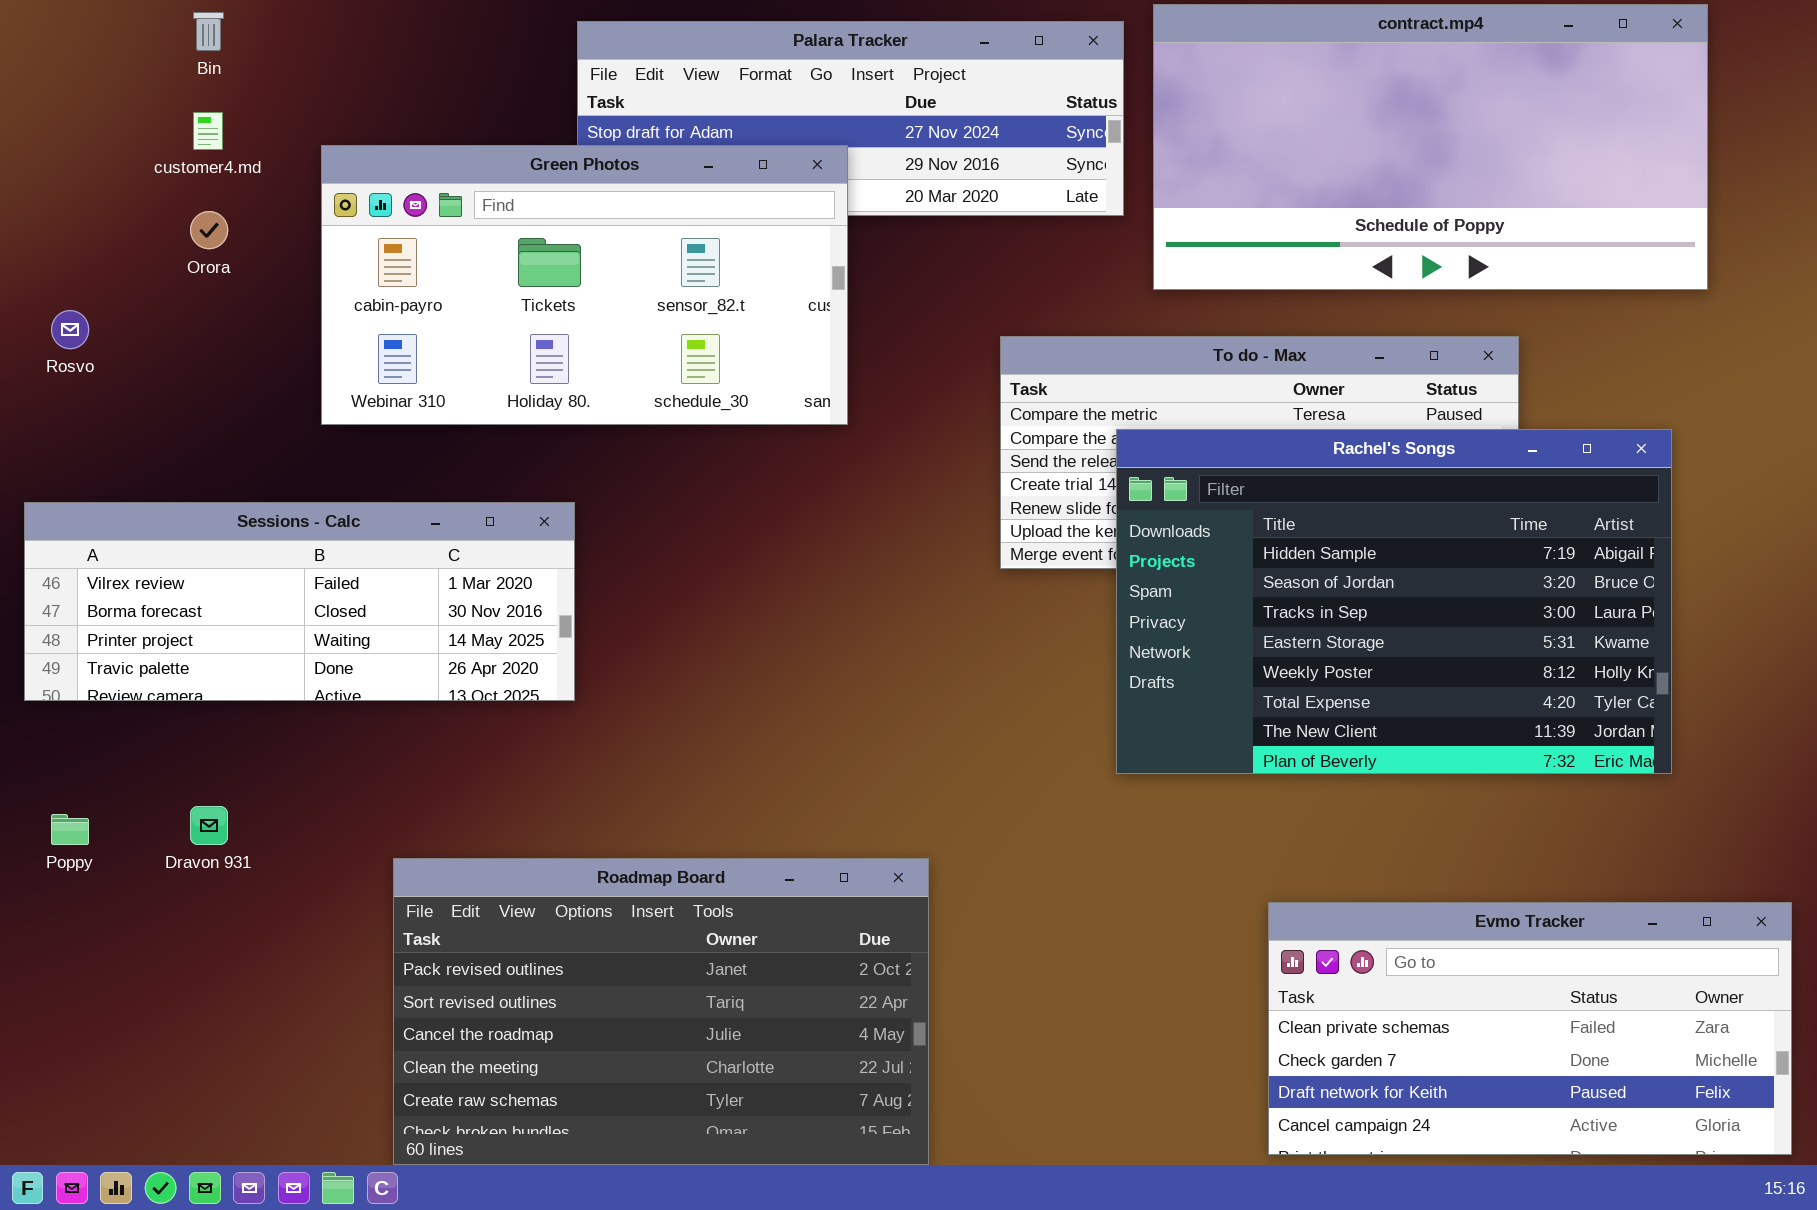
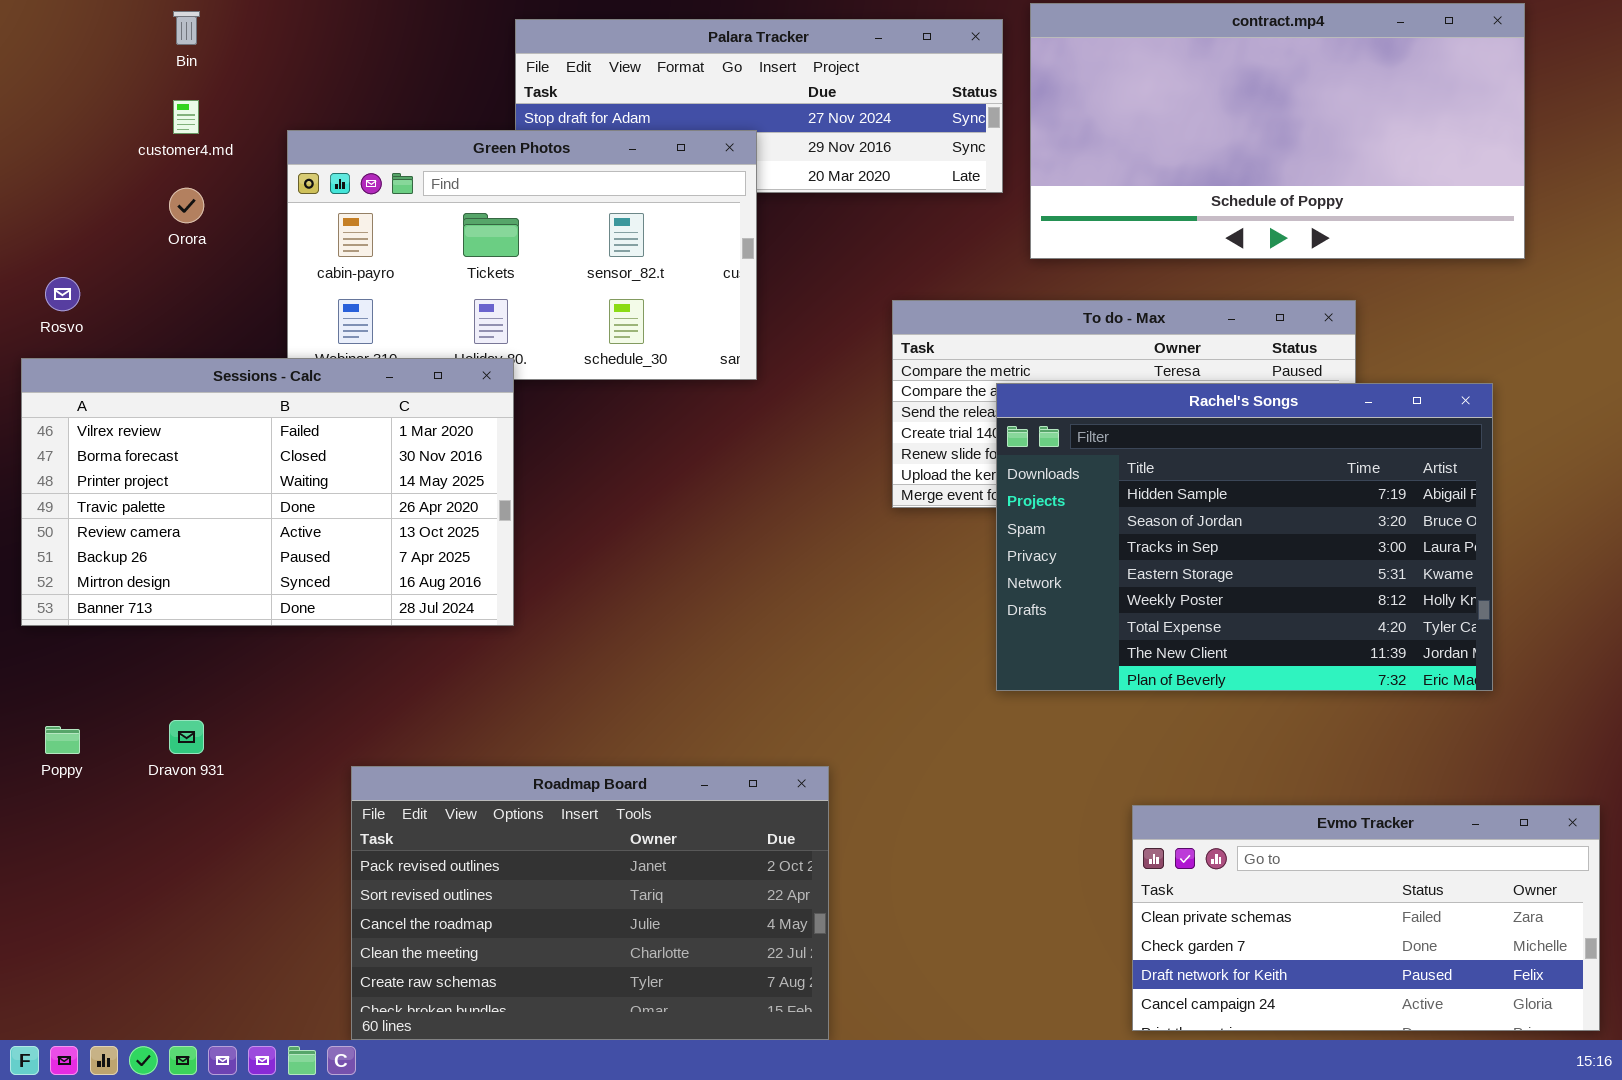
Sessions - Calc: [24,502,575,701] -> [21,358,514,626], resized

